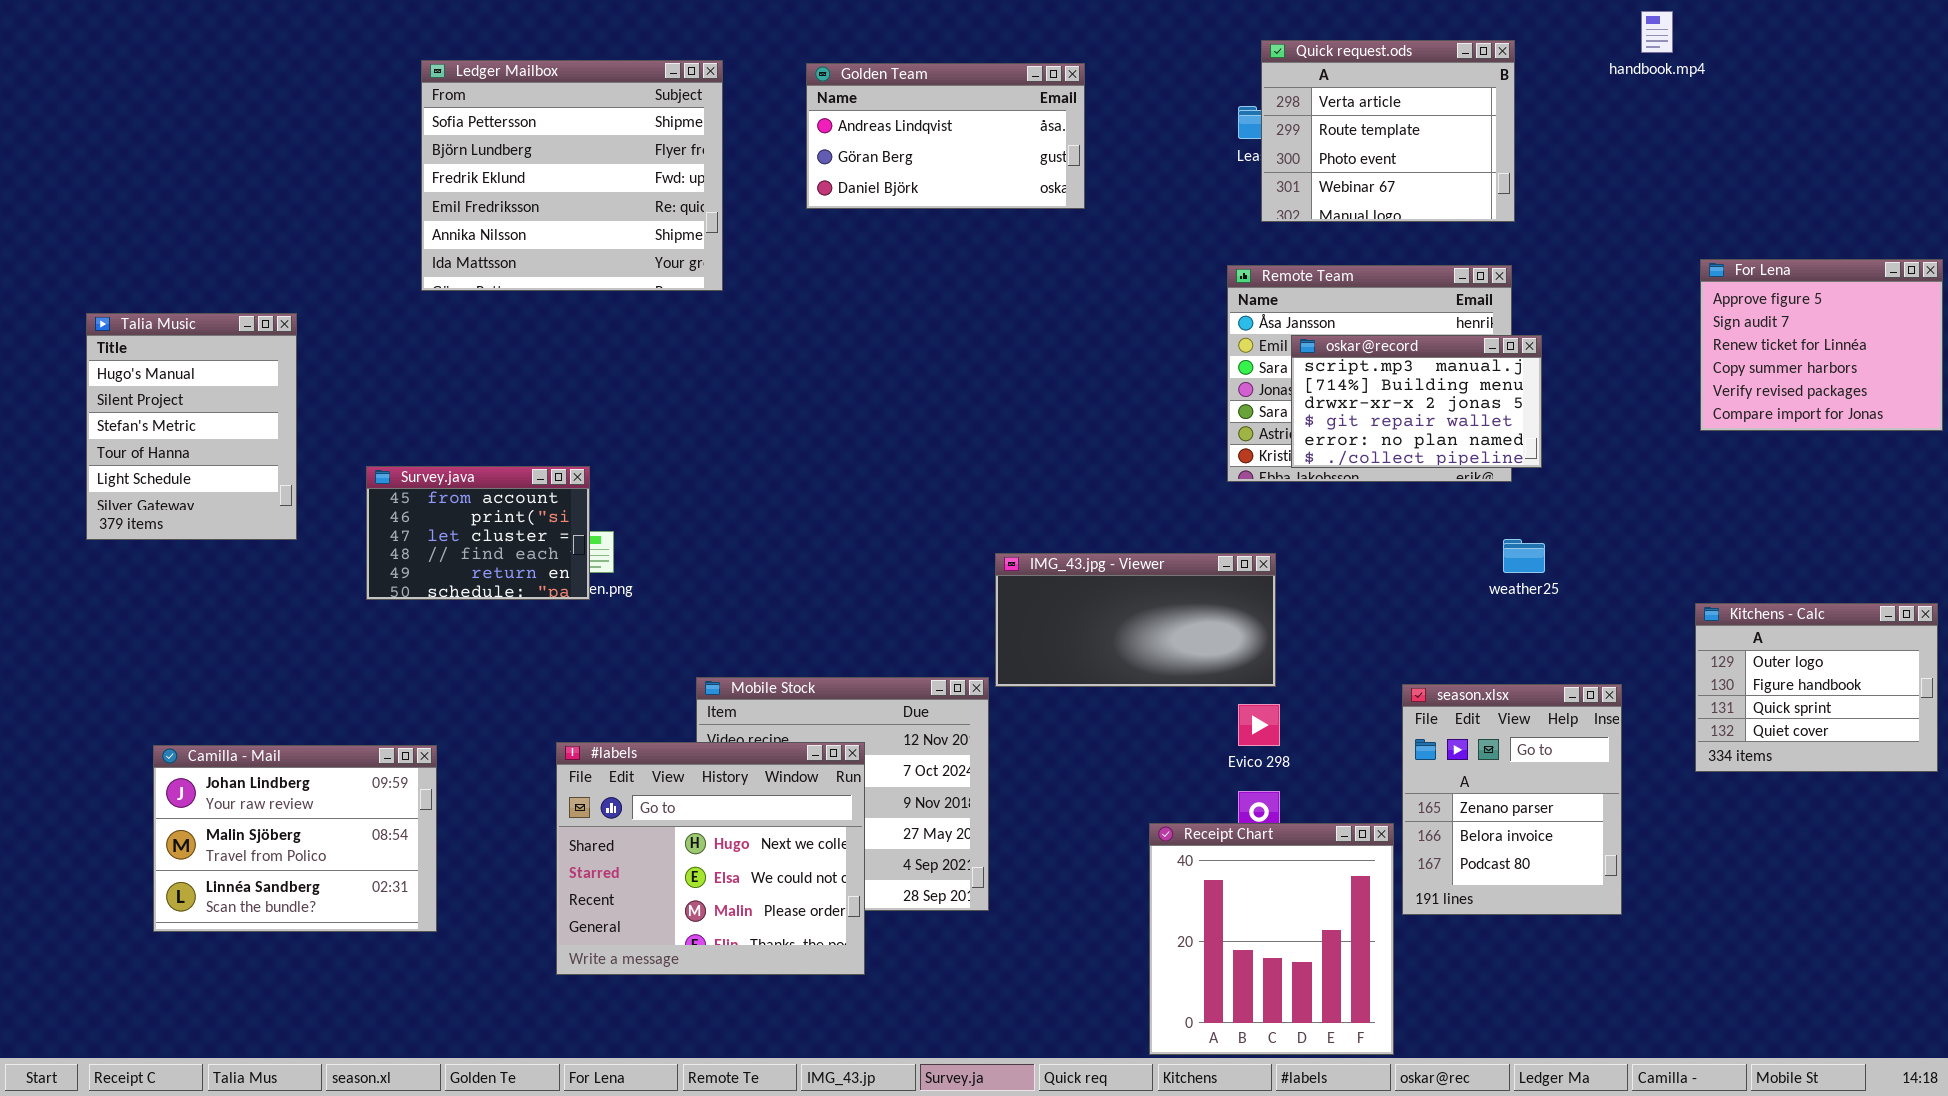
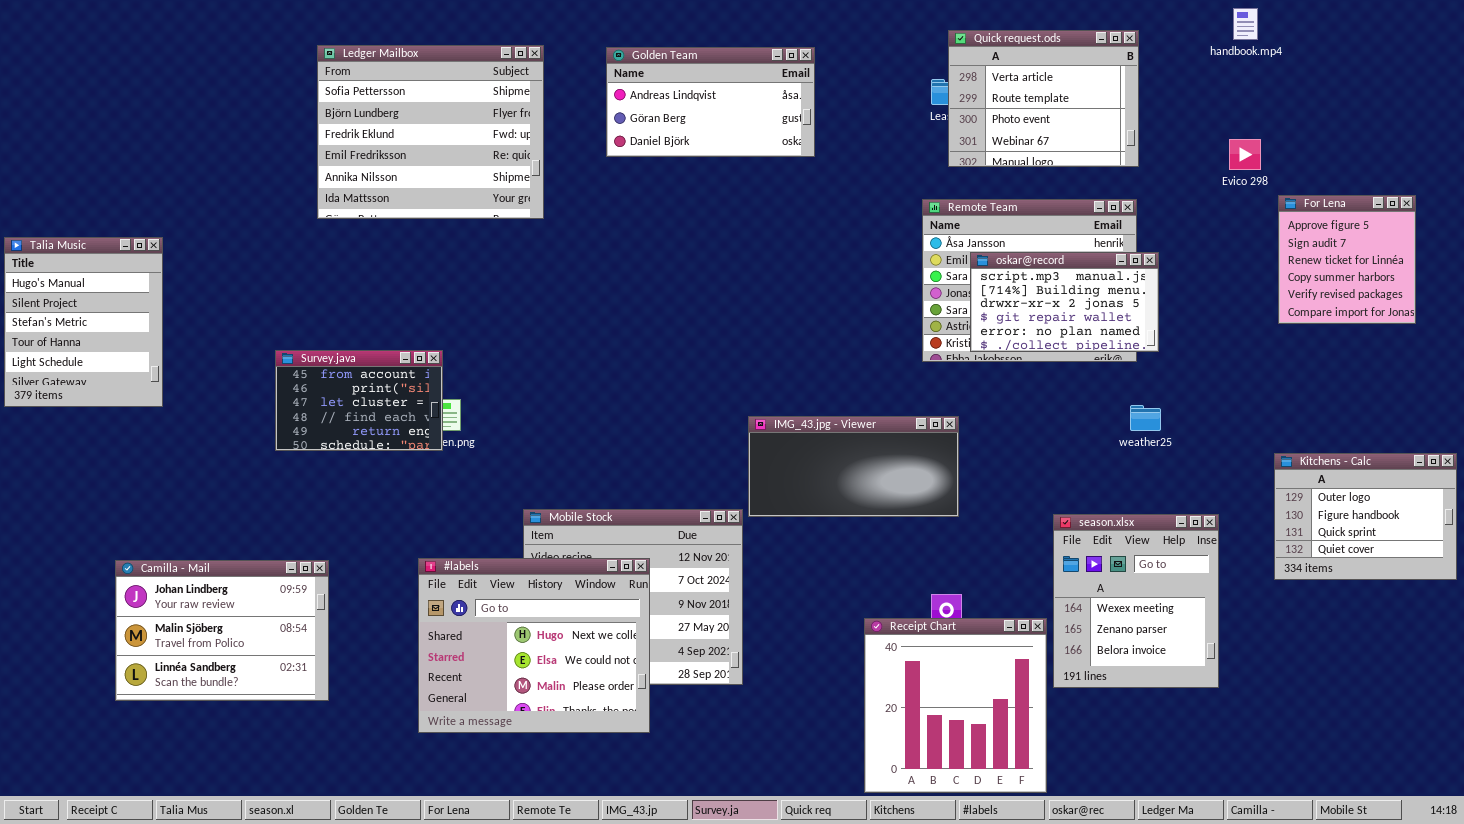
For Lena: [1700,259,1943,431] -> [1278,195,1416,324], resized
Talia Music: [86,313,297,540] -> [4,237,163,407], moved
season.xlsx: [1402,684,1622,915] -> [1053,514,1219,688], scrolled up 1 row
Evico 298: [1238,704,1280,746] -> [1229,139,1261,170], moved

